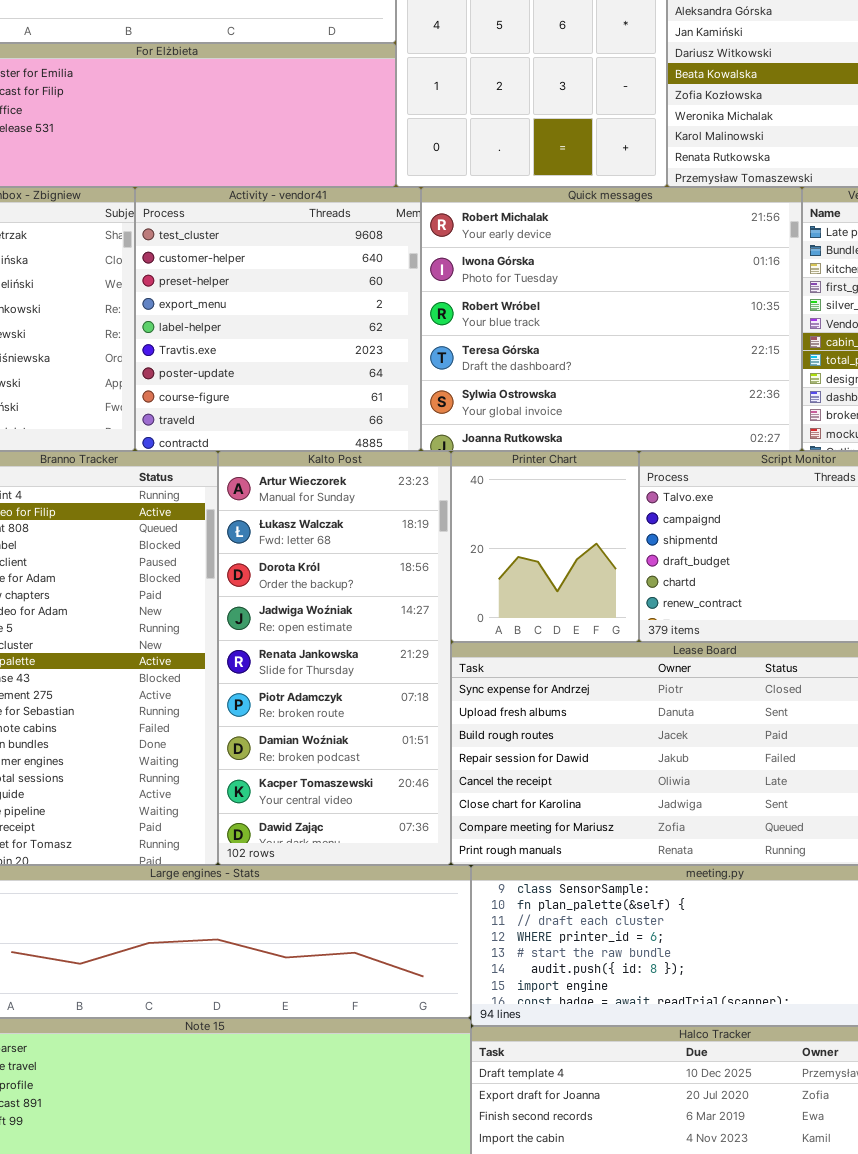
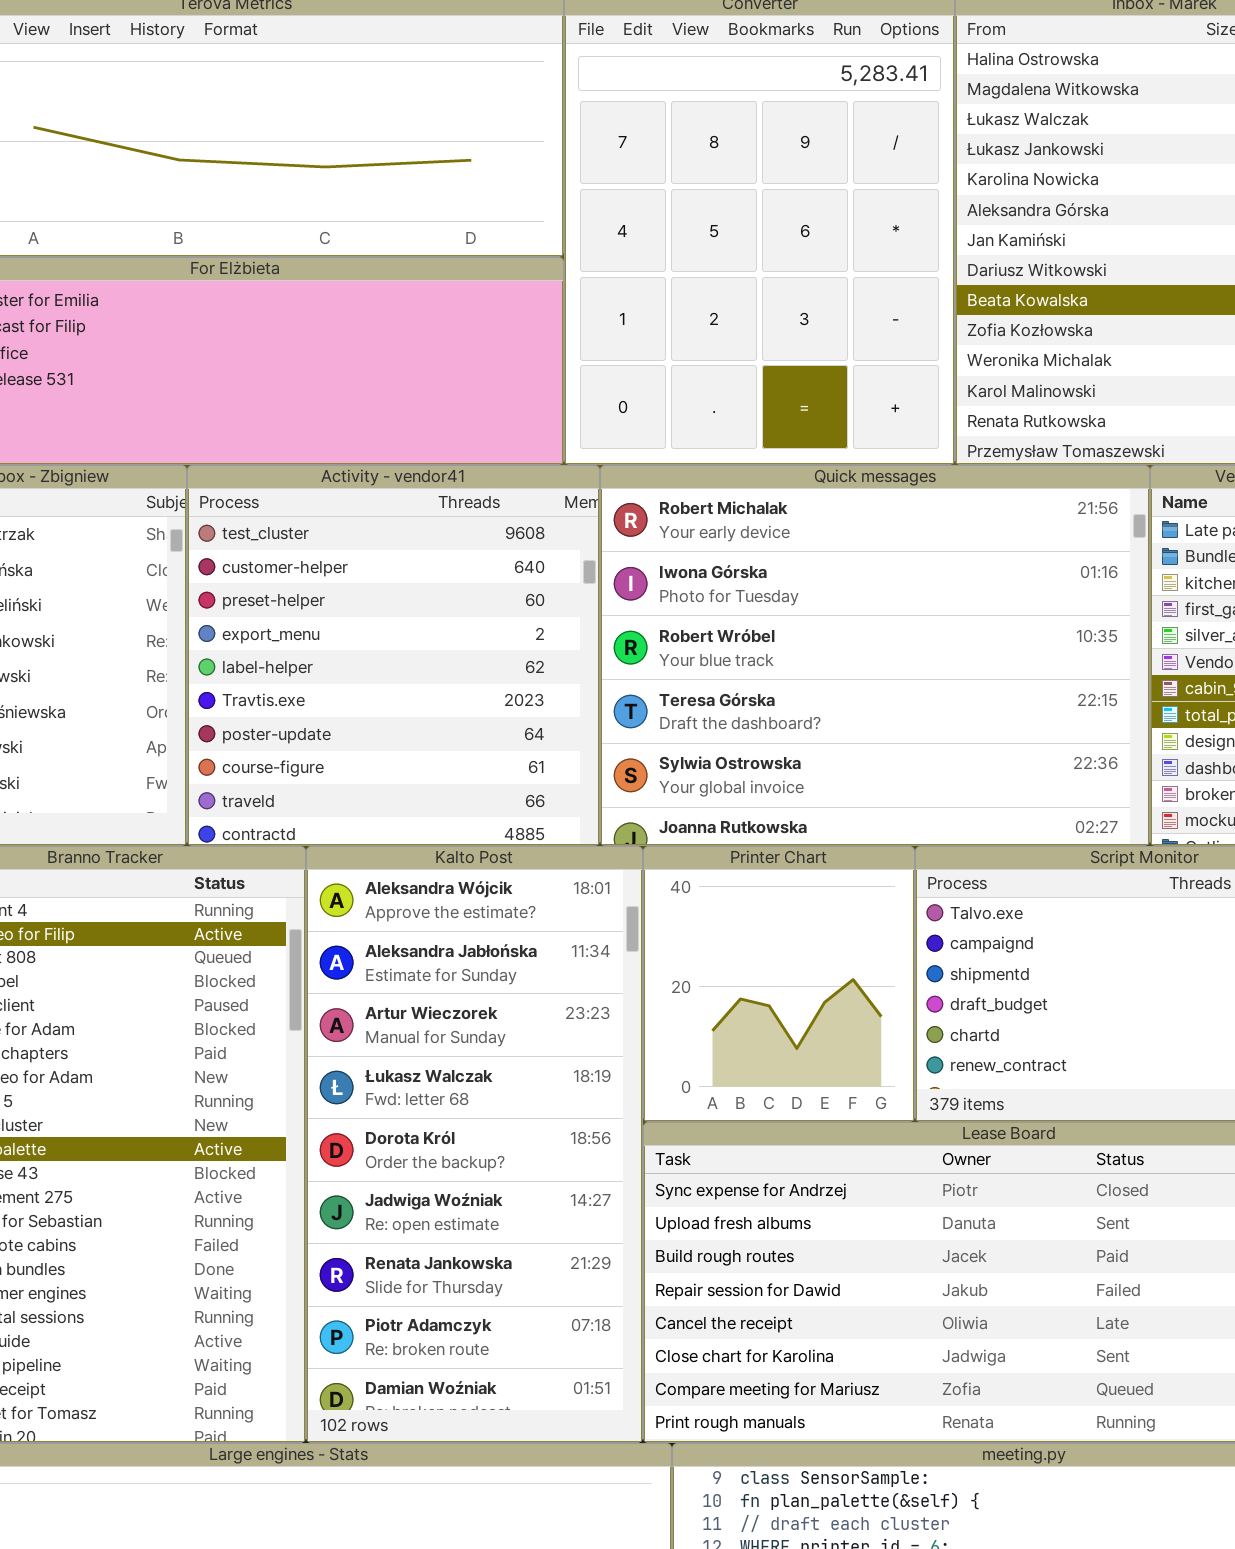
Kalto Post: [218,451,451,865] -> [306,846,643,1443], scrolled up 2 rows

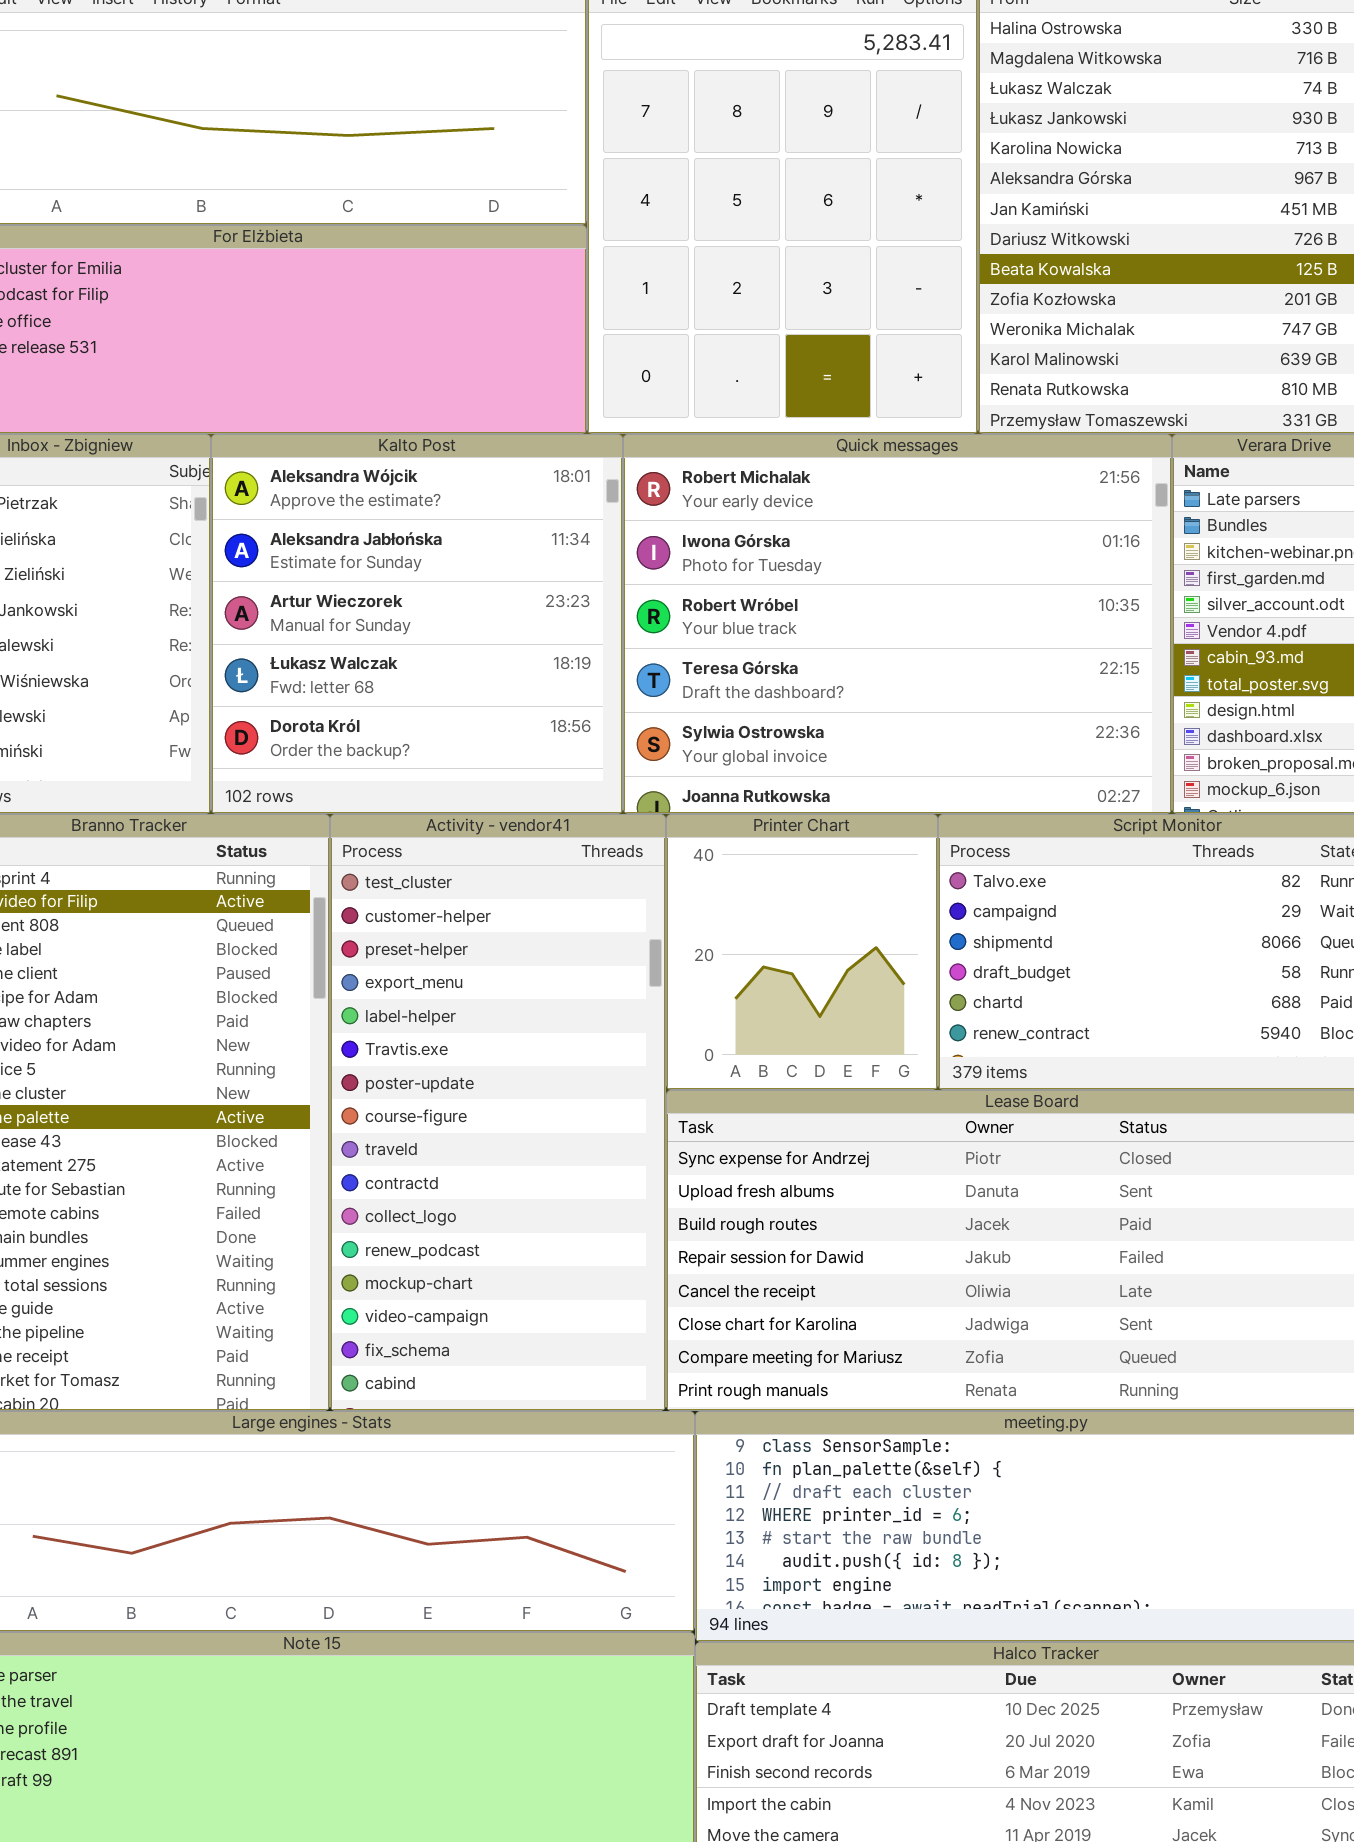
Activity - vendor41: [187,465,600,846] -> [330,814,666,1411], moved, resized
Kalto Post: [306,846,643,1443] -> [211,434,623,814], moved, resized

